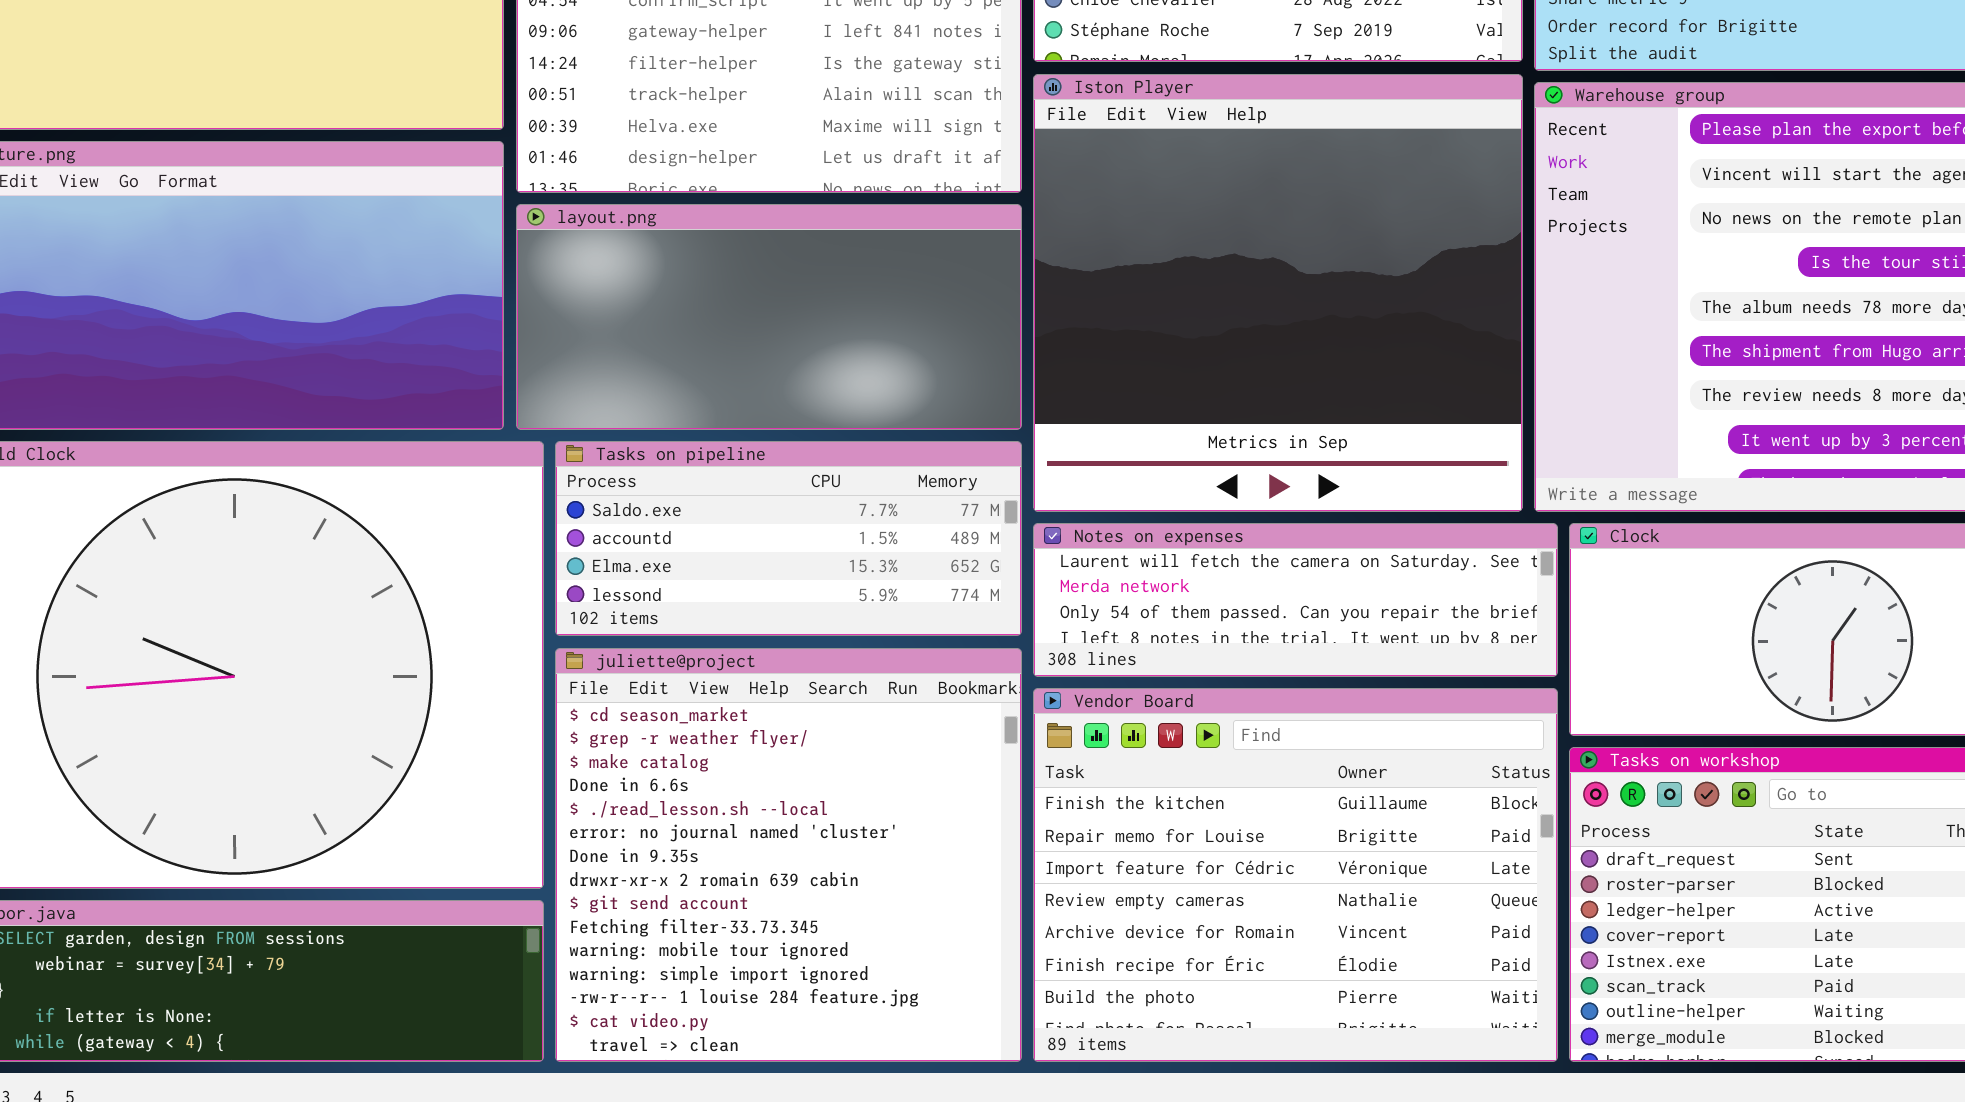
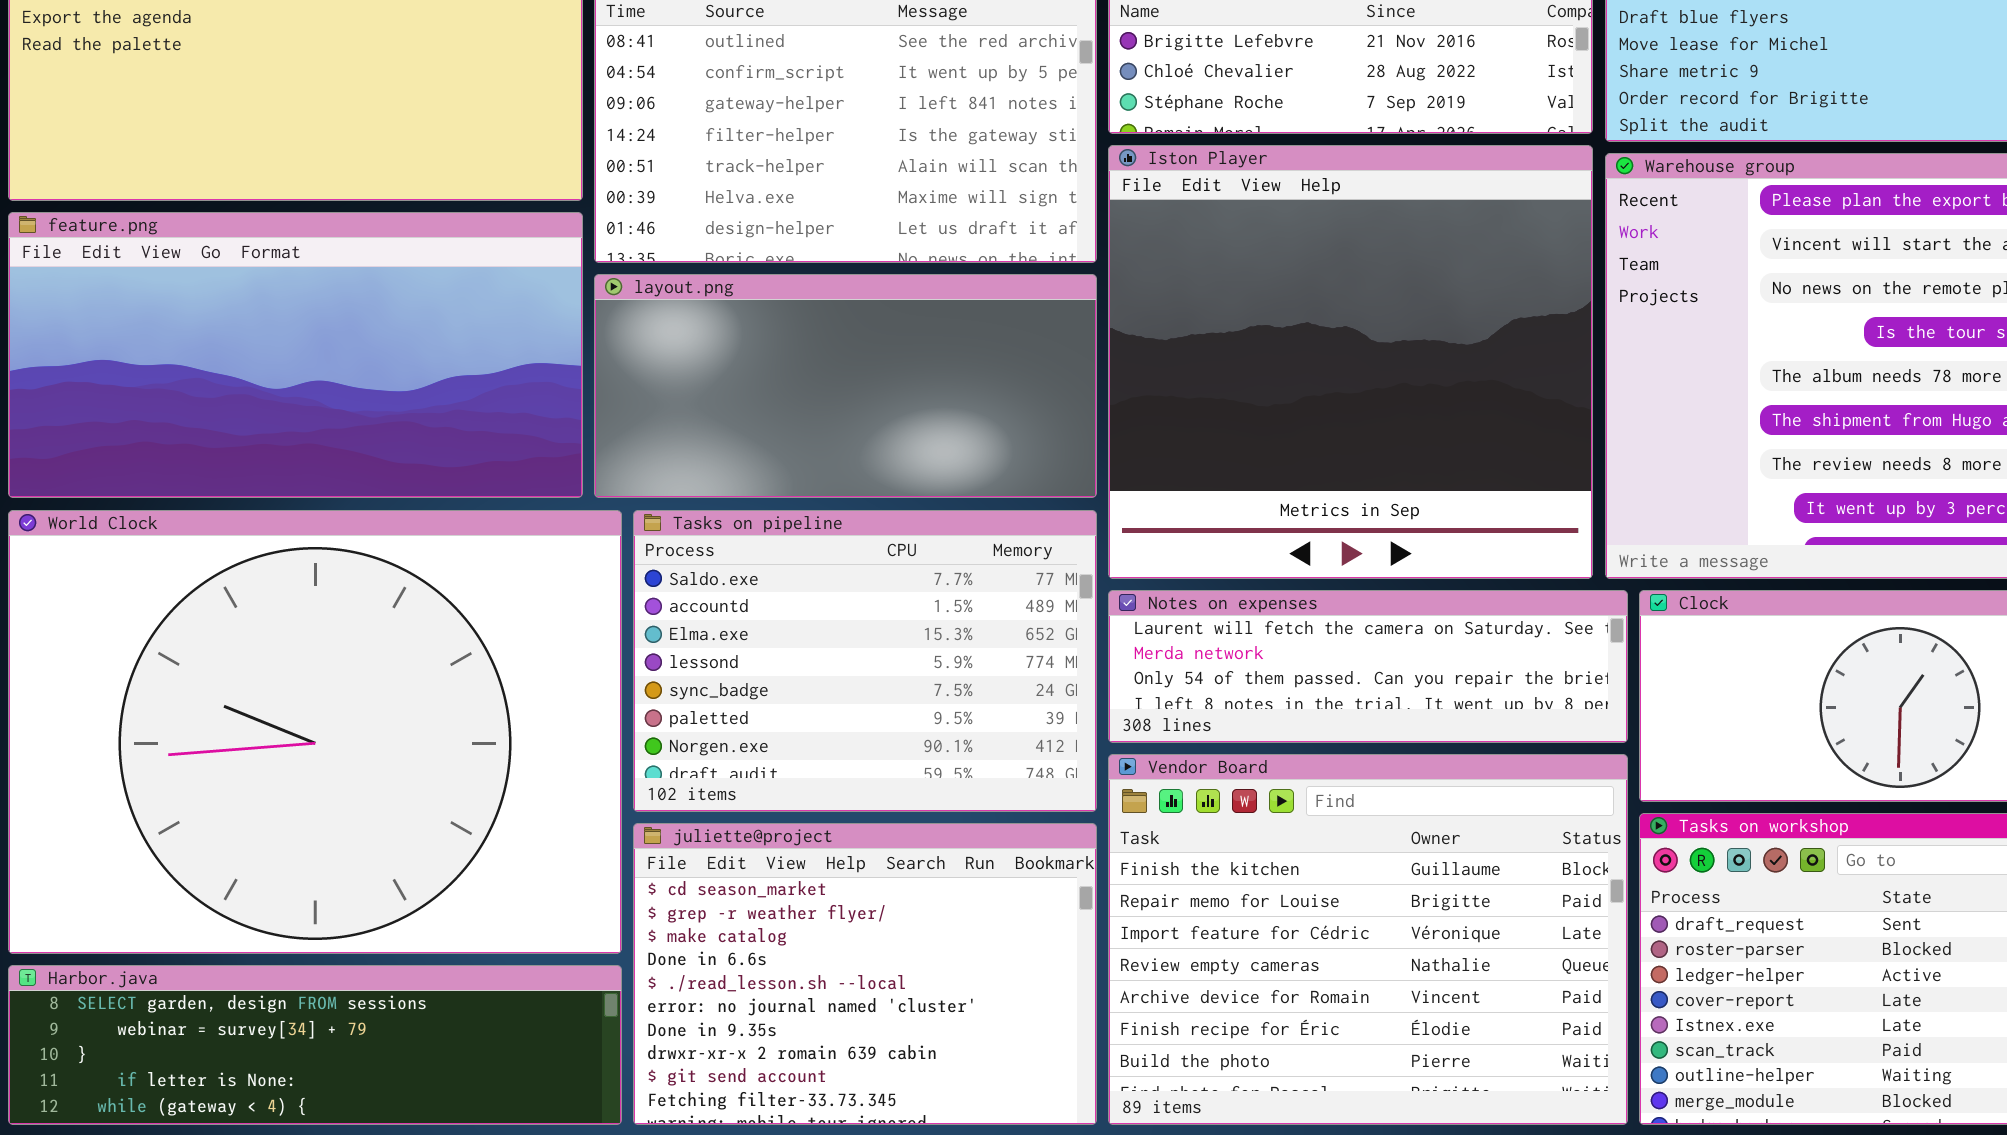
Tasks on pipeline: [555,441,1022,636] -> [633,510,1097,812], resized
juliette@project: [555,648,1022,1062] -> [633,823,1097,1125], resized

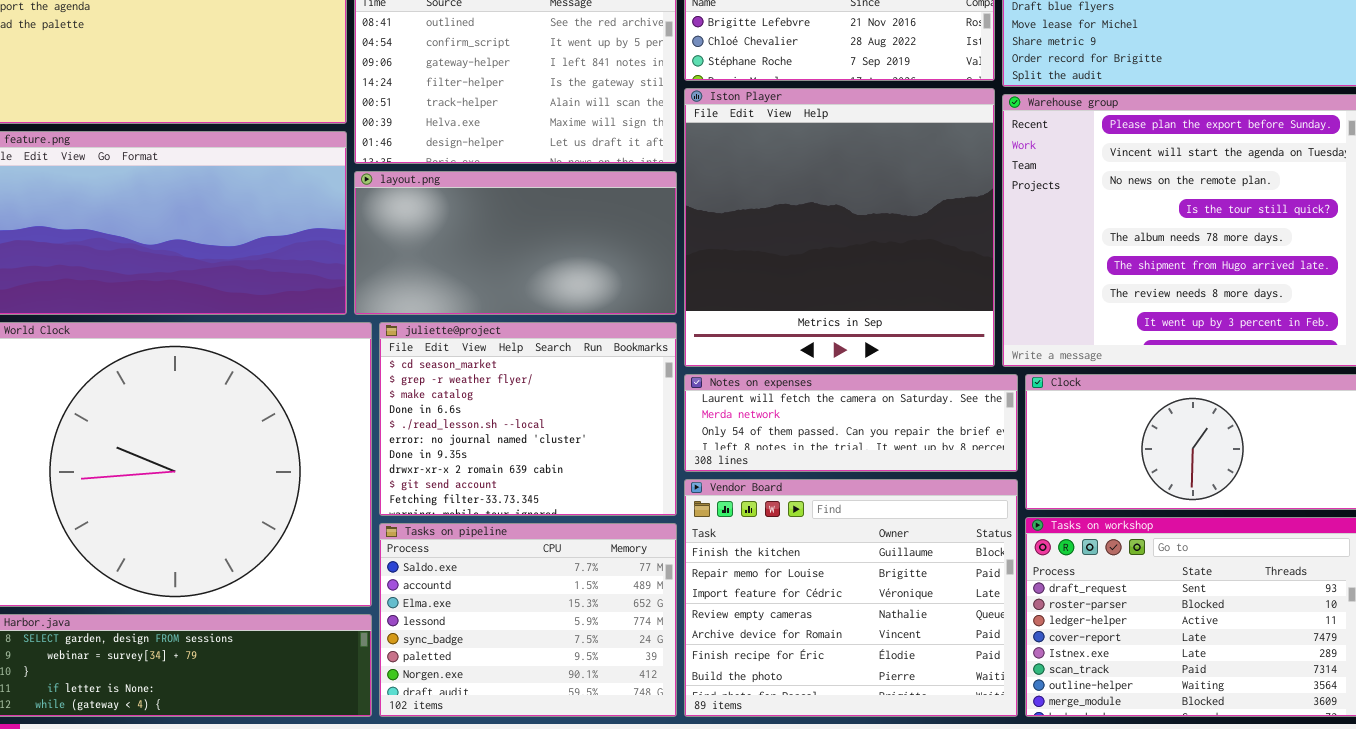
Tasks on pipeline: [633,510,1097,812] -> [379,523,677,717], moved
juliette@project: [633,823,1097,1125] -> [379,322,677,516], moved

